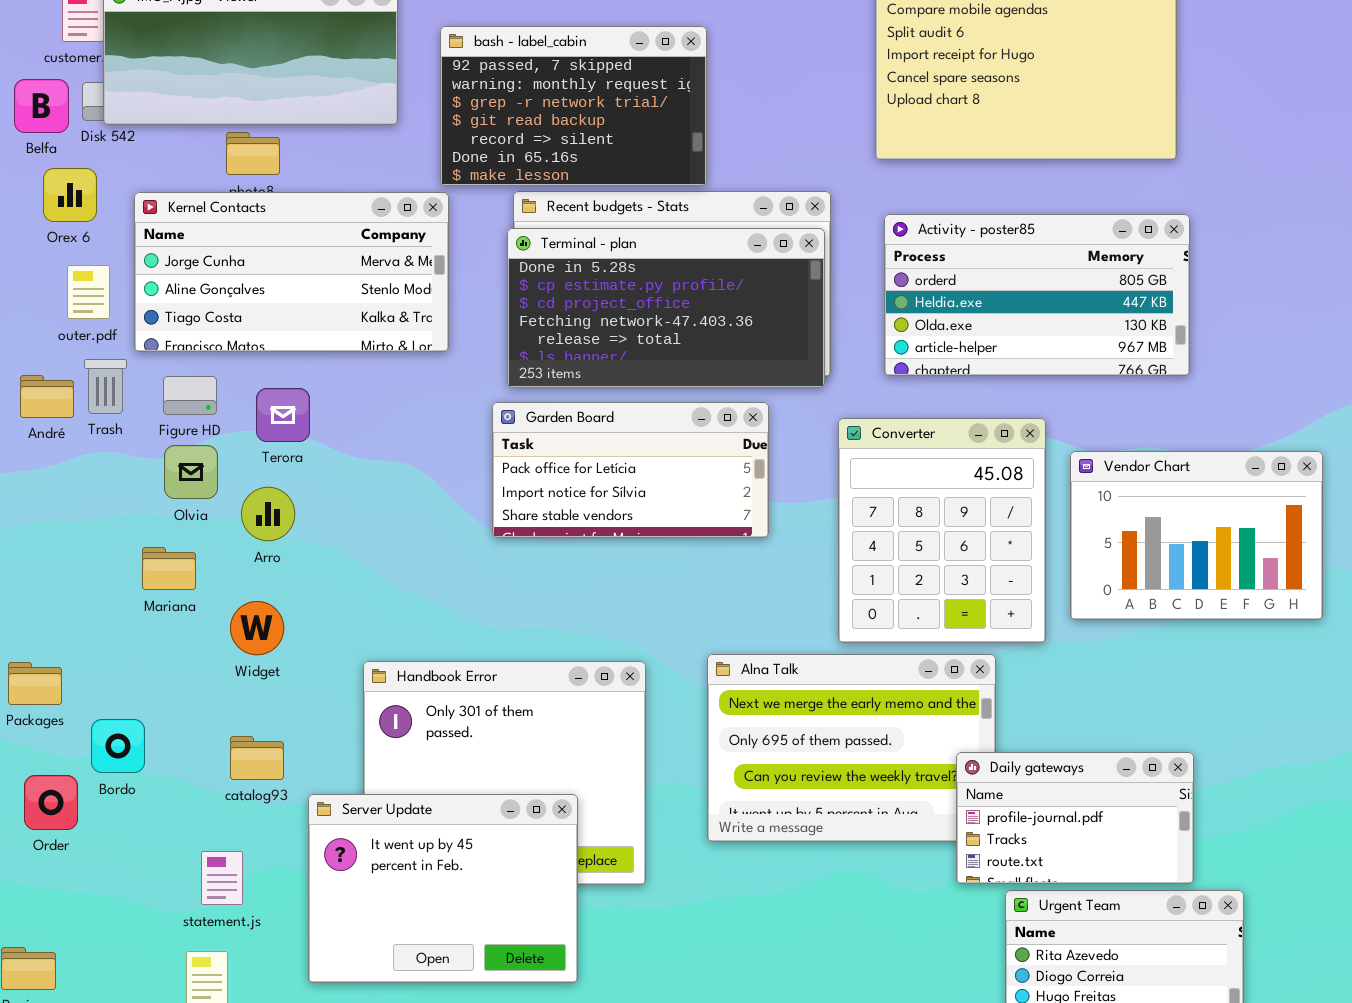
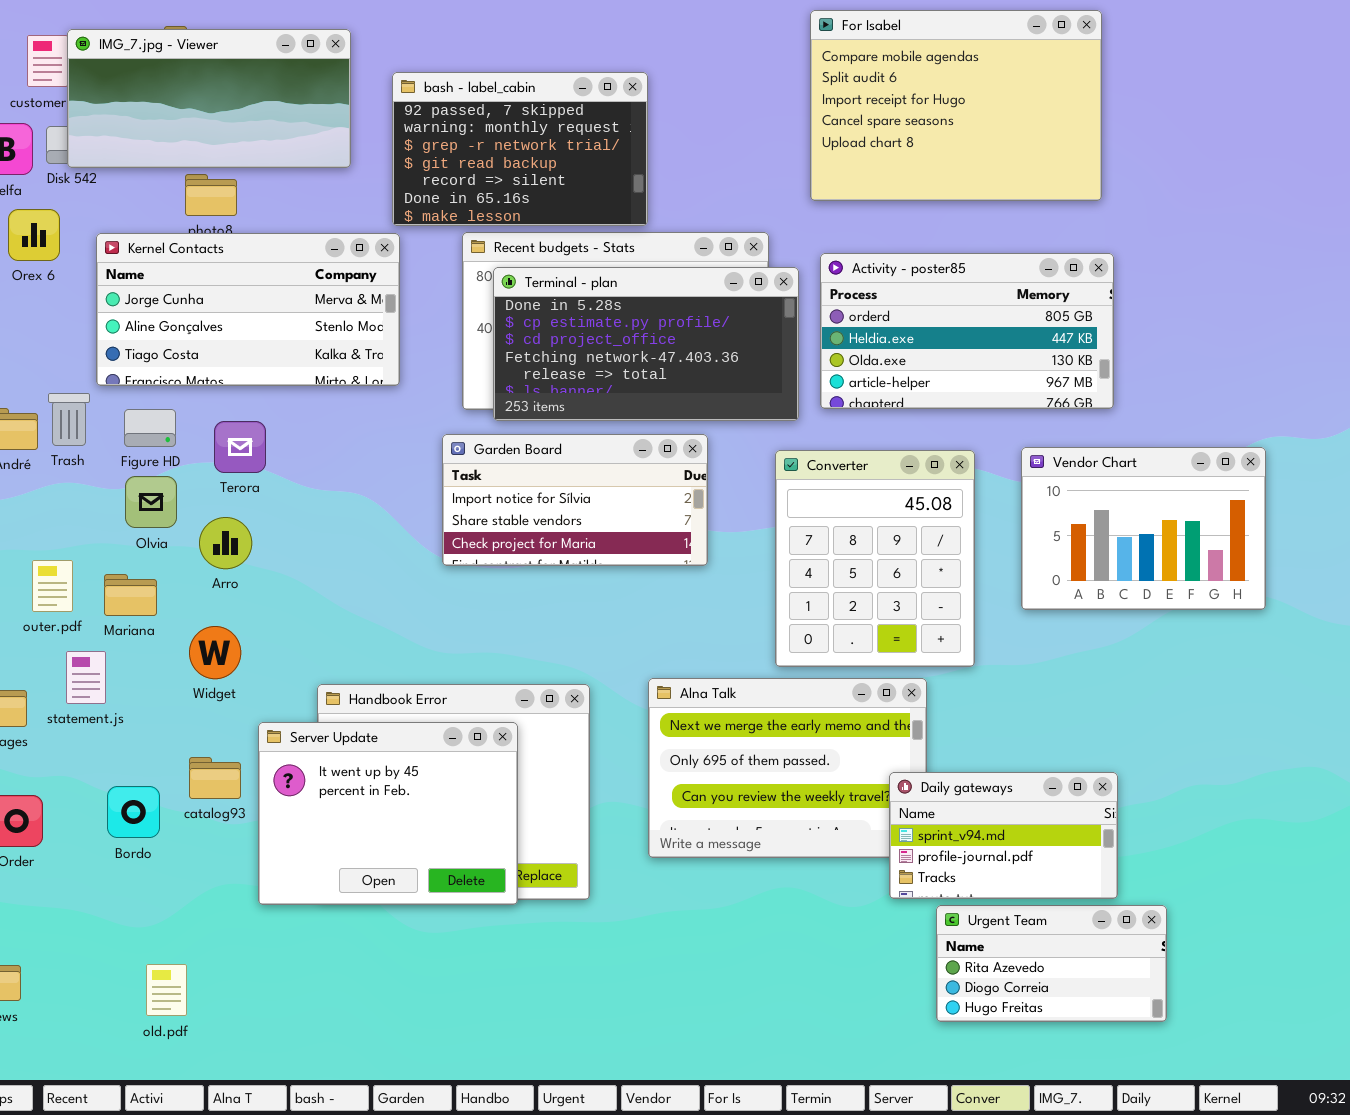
Terminal - plan: [507,228,825,388] -> [493,267,799,421], moved
outer.pdf: [67,265,110,319] -> [32,560,73,612], moved
Garden Board: [492,402,769,538] -> [442,434,708,566], scrolled down 1 row
Vendor Chart: [1070,451,1323,620] -> [1021,447,1266,610], moved
Bordo: [91,719,145,773] -> [107,786,160,838], moved
Daily gateways: [956,752,1194,884] -> [889,772,1118,899], scrolled up 1 row
Server Update: [308,794,578,983] -> [258,722,518,905], moved
statement.js: [201,851,243,905] -> [66,651,106,704], moved

